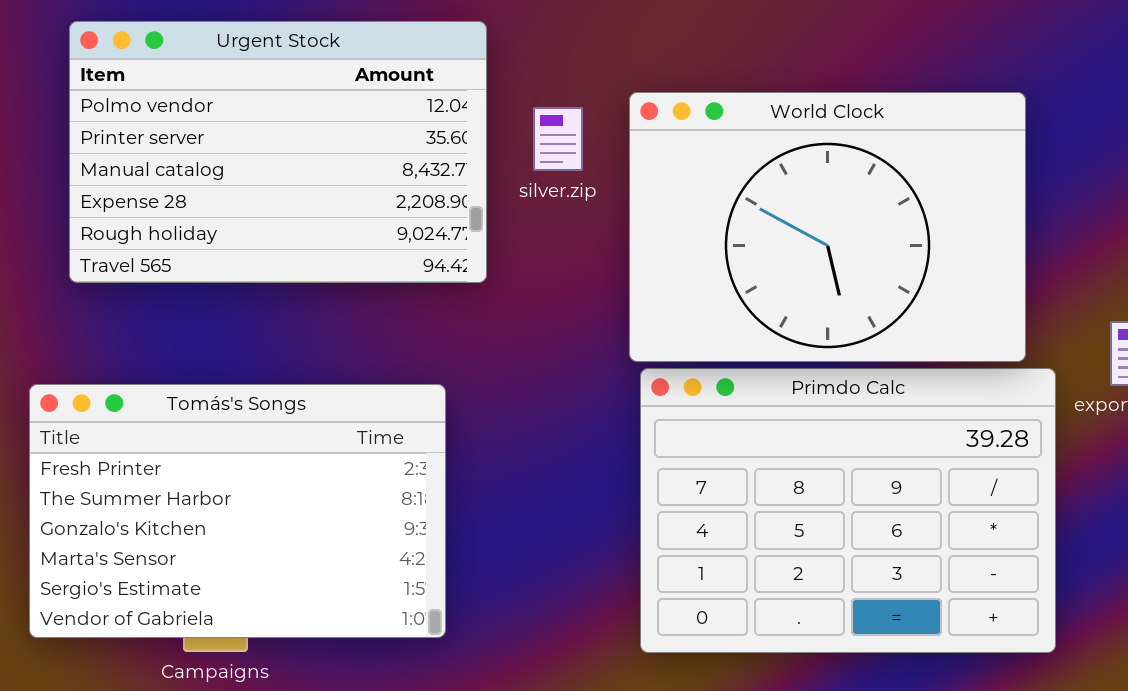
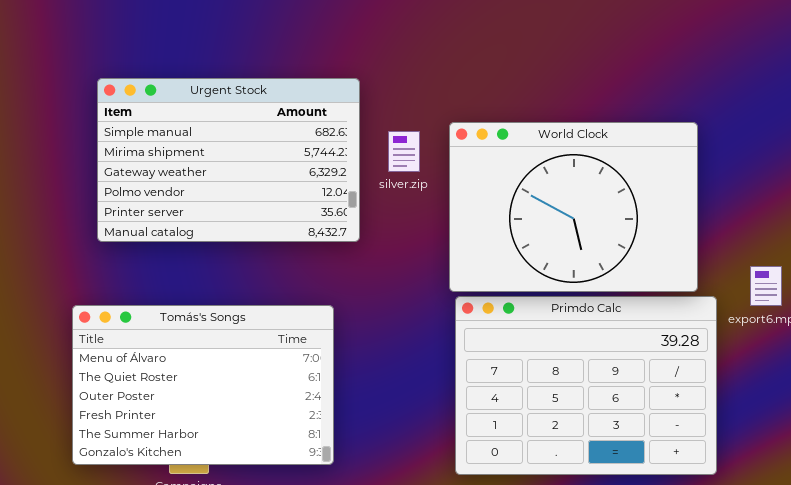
Urgent Stock: [69,21,487,283] -> [97,78,360,242], scrolled up 3 rows
Tomás's Songs: [29,384,446,638] -> [72,305,334,465], scrolled up 3 rows

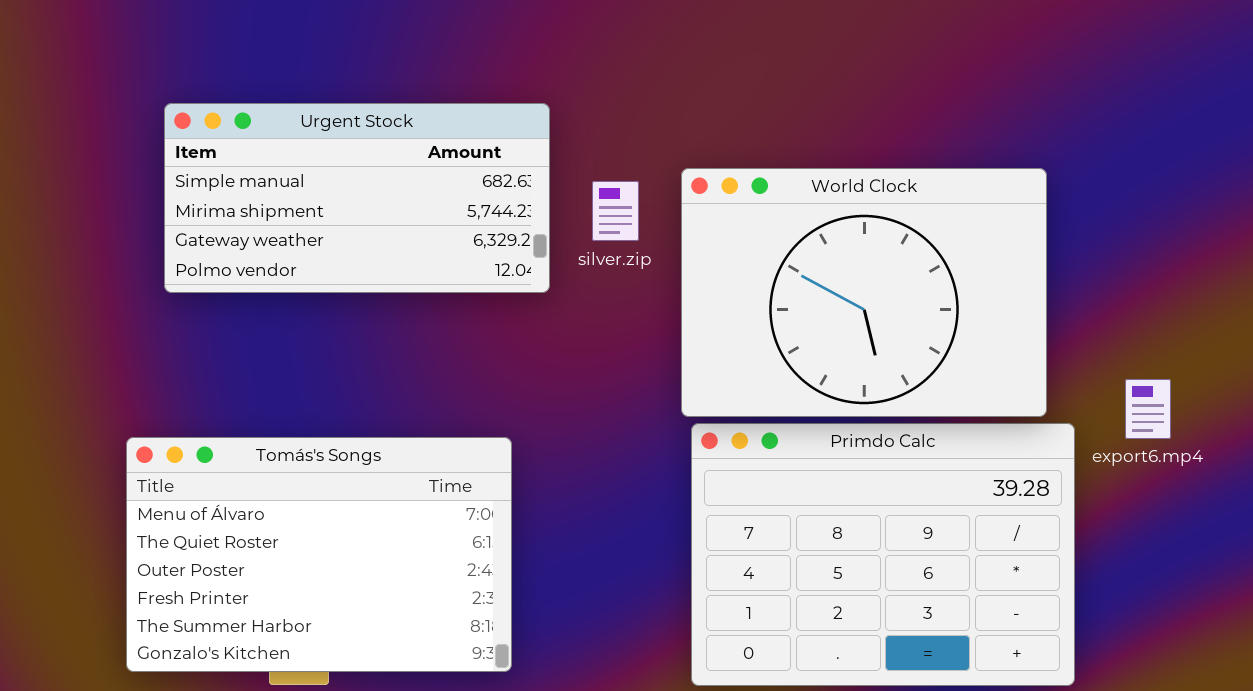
Urgent Stock: [97,78,360,242] -> [164,103,550,293], resized

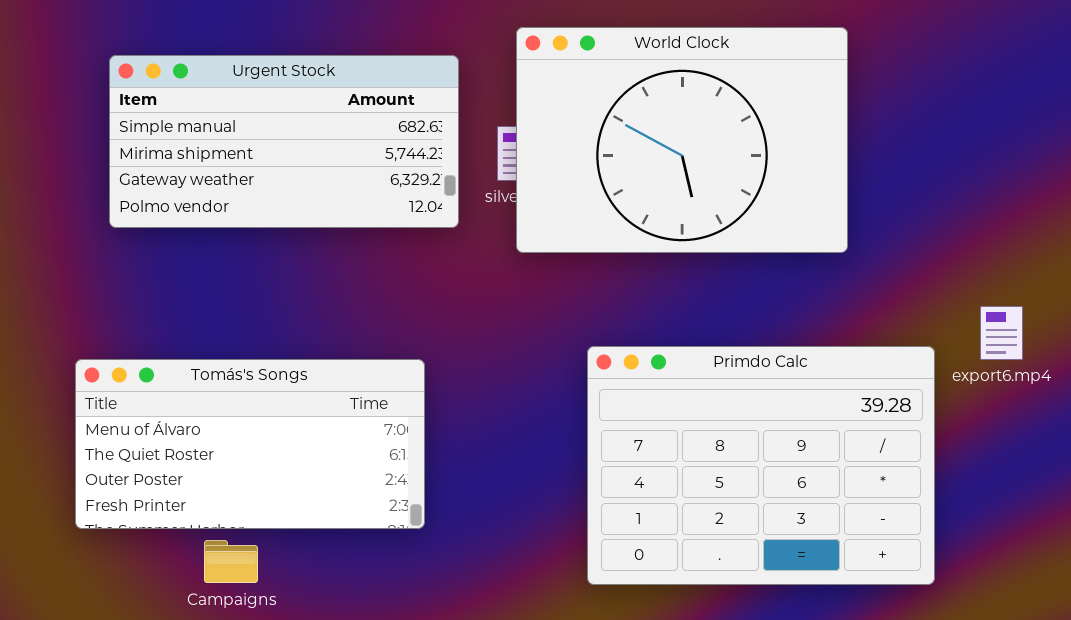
World Clock: [681,168,1047,417] -> [516,27,848,253], moved
Tomás's Songs: [126,437,512,672] -> [75,359,425,529], resized

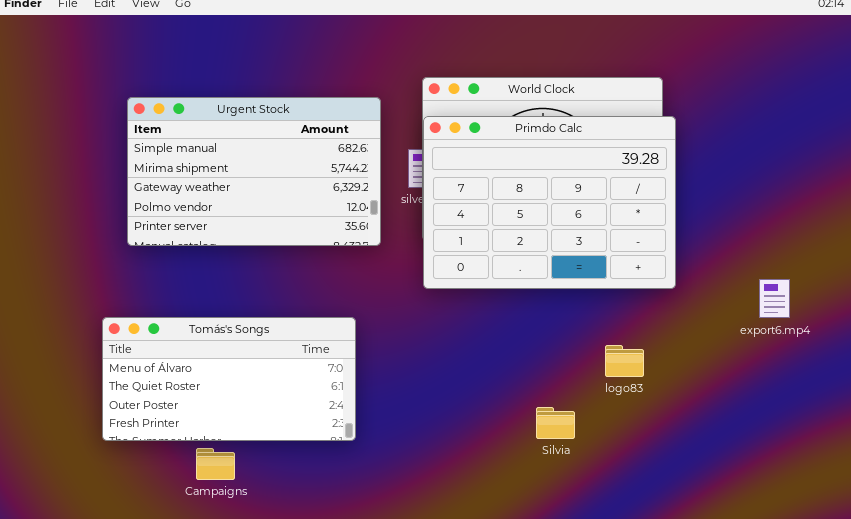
Urgent Stock: [109,55,459,228] -> [127,97,381,246], resized
Primdo Calc: [587,346,935,585] -> [423,116,676,289], moved

